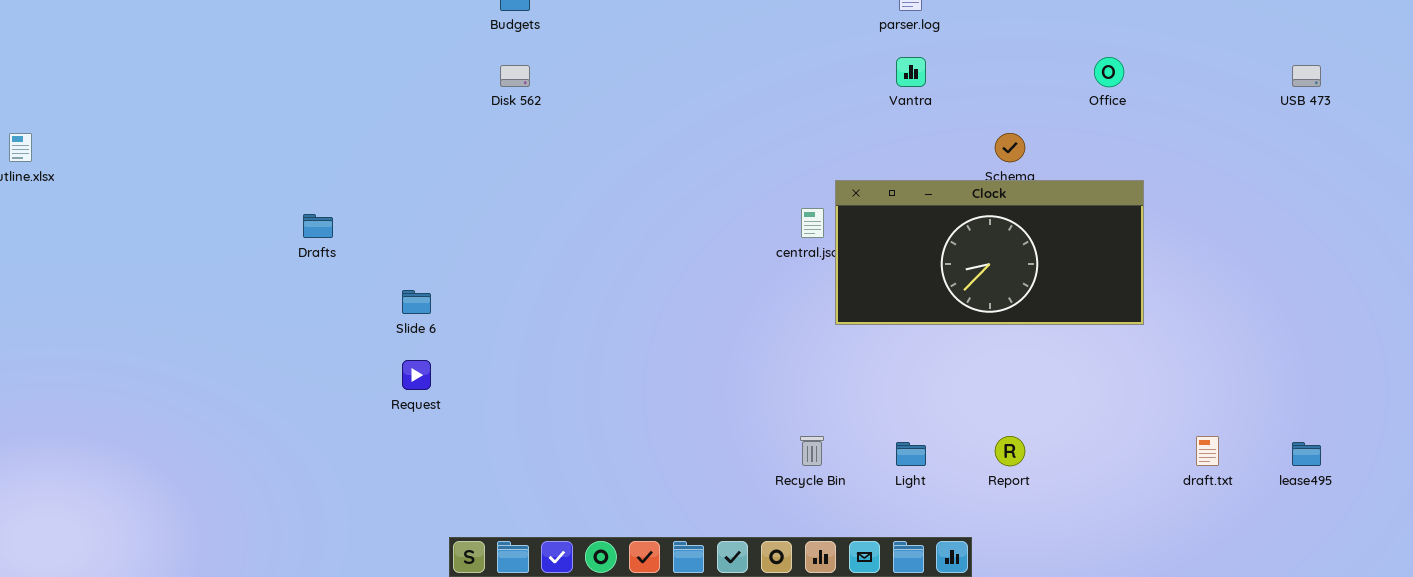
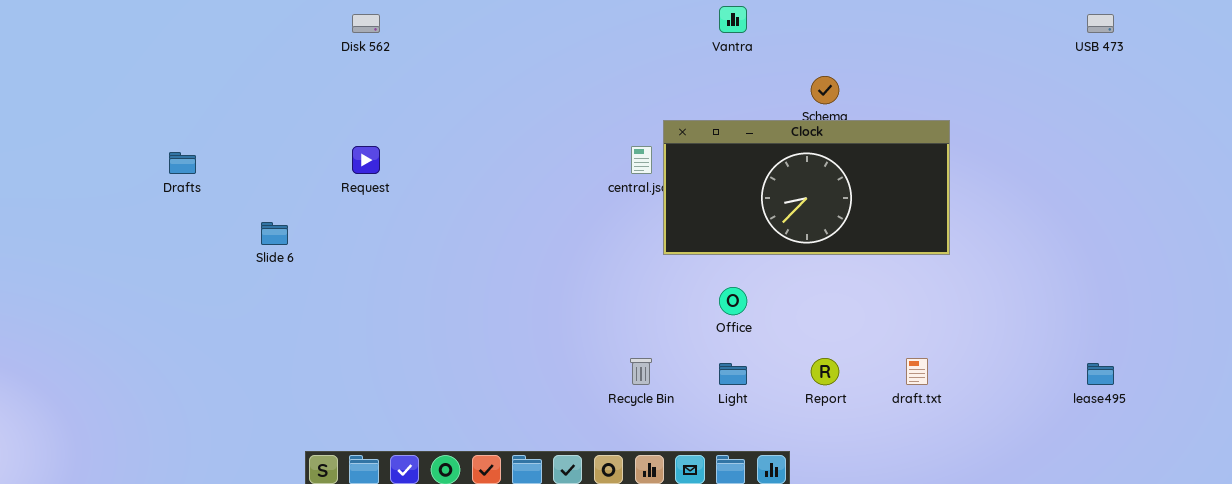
Office: [1094,57,1124,87] -> [719,287,747,315], moved
Request: [402,360,431,390] -> [352,146,380,174], moved
draft.txt: [1196,436,1219,466] -> [906,358,928,385], moved

